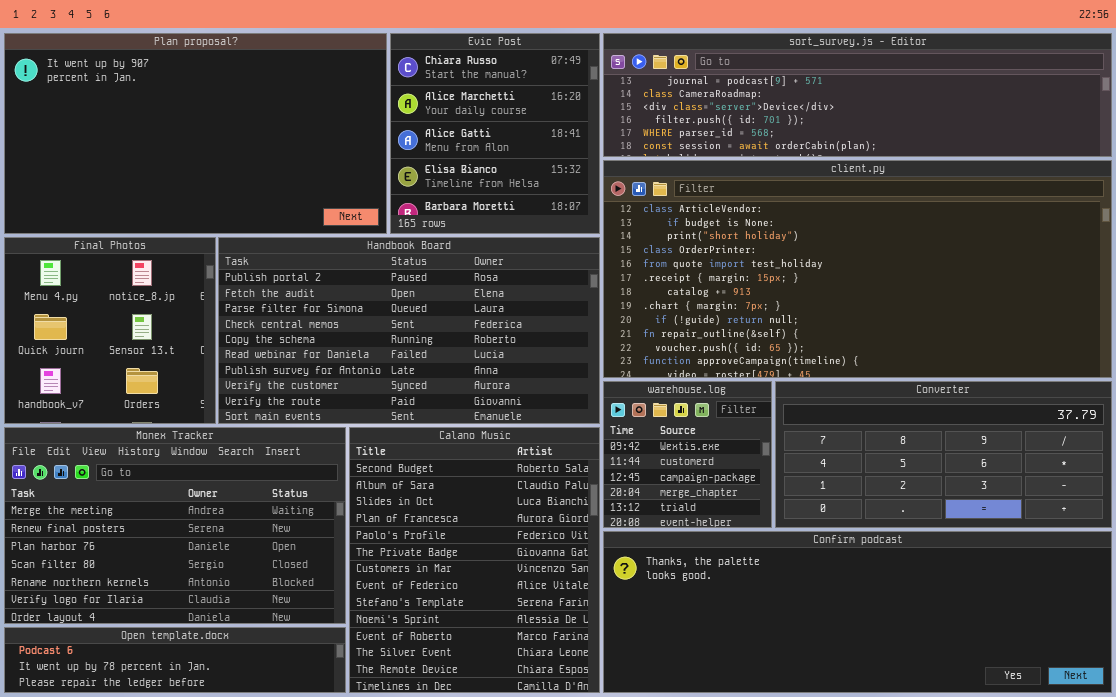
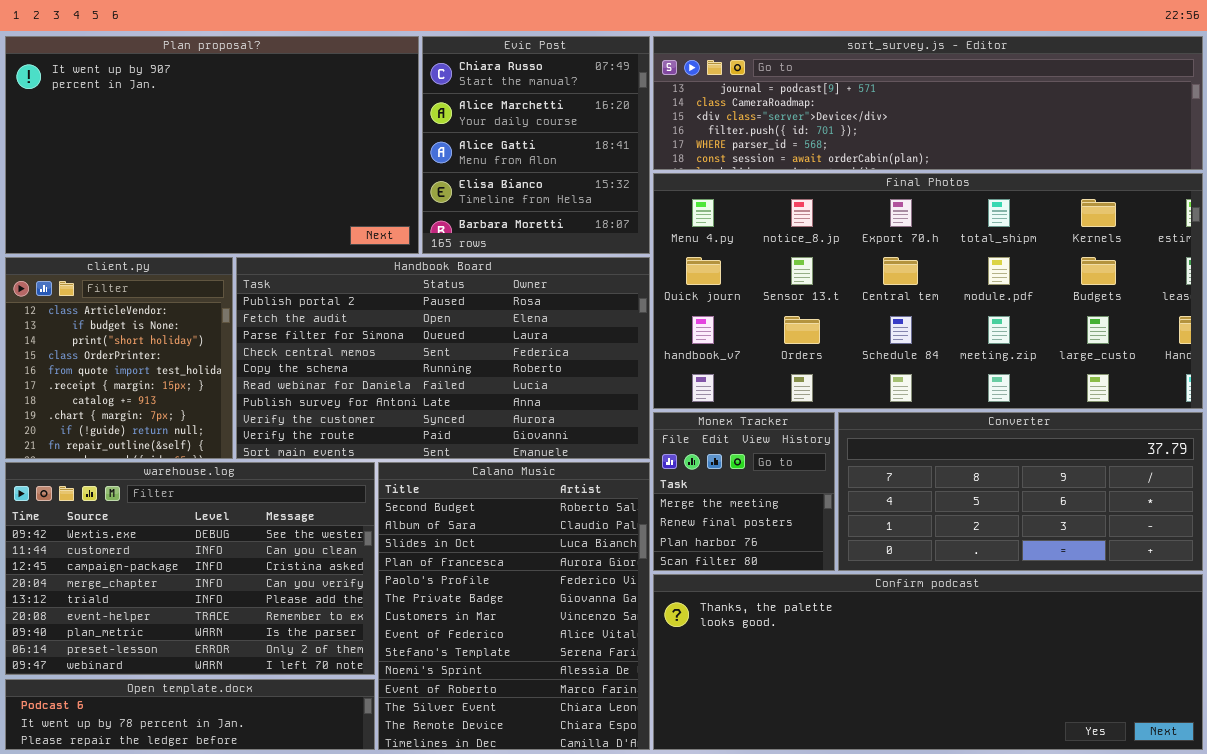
client.py: [603,160,1112,378] -> [5,257,233,459], moved, resized
Final Photos: [4,237,216,424] -> [653,173,1203,409], moved, resized
warehouse.log: [603,381,772,528] -> [5,462,375,675], moved, resized
Monex Tracker: [4,427,346,624] -> [653,412,835,571], moved, resized

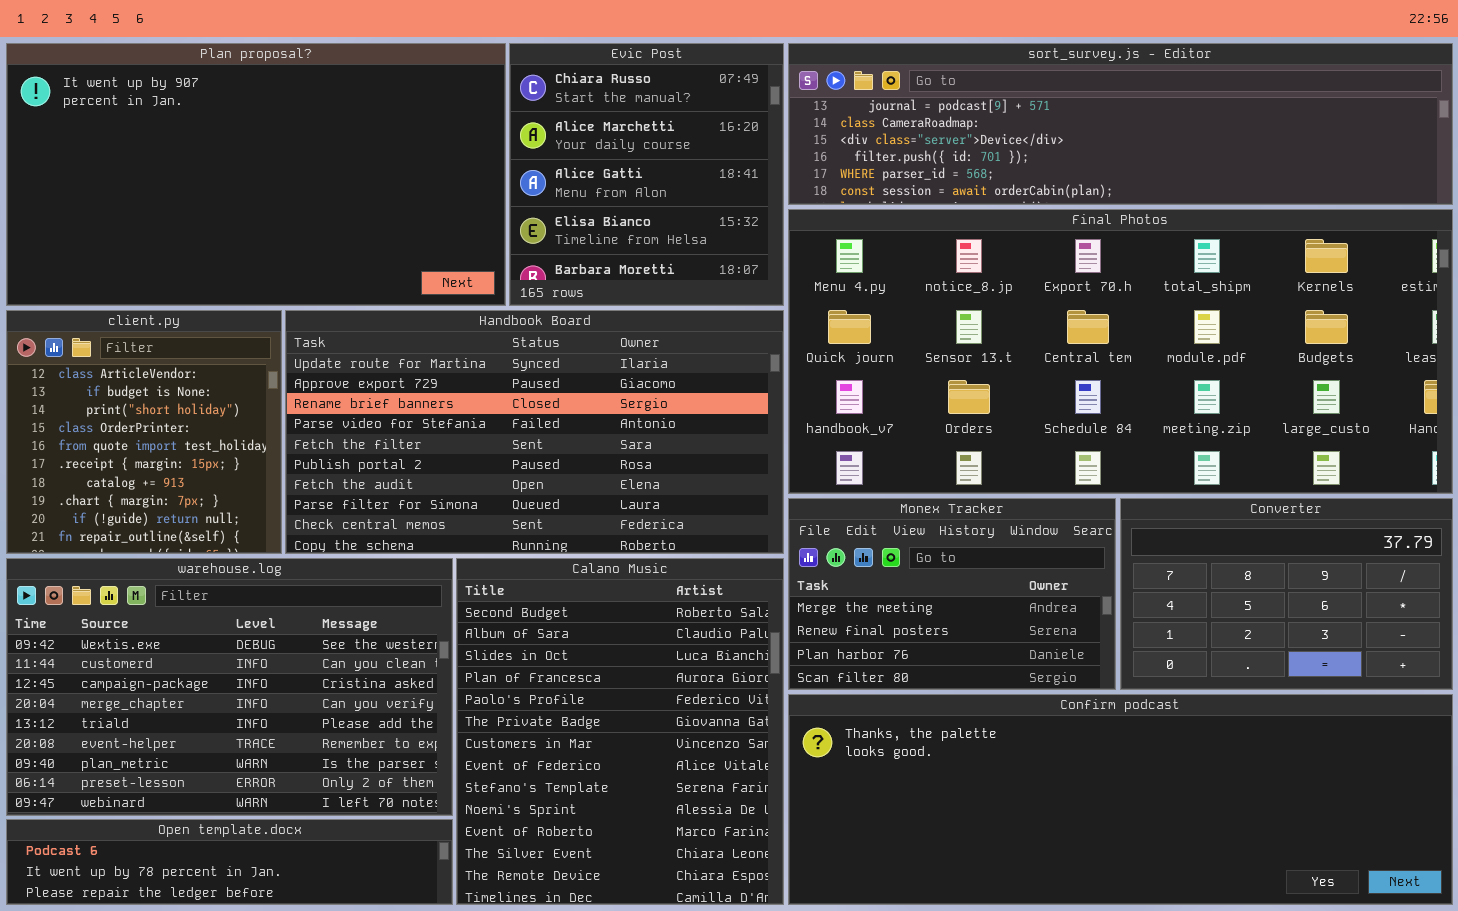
Handbook Board: [236,257,650,459] -> [285,310,784,554], scrolled up 5 rows
Monex Tracker: [653,412,835,571] -> [788,498,1116,690], resized
Converter: [838,412,1203,571] -> [1120,498,1453,690], resized

